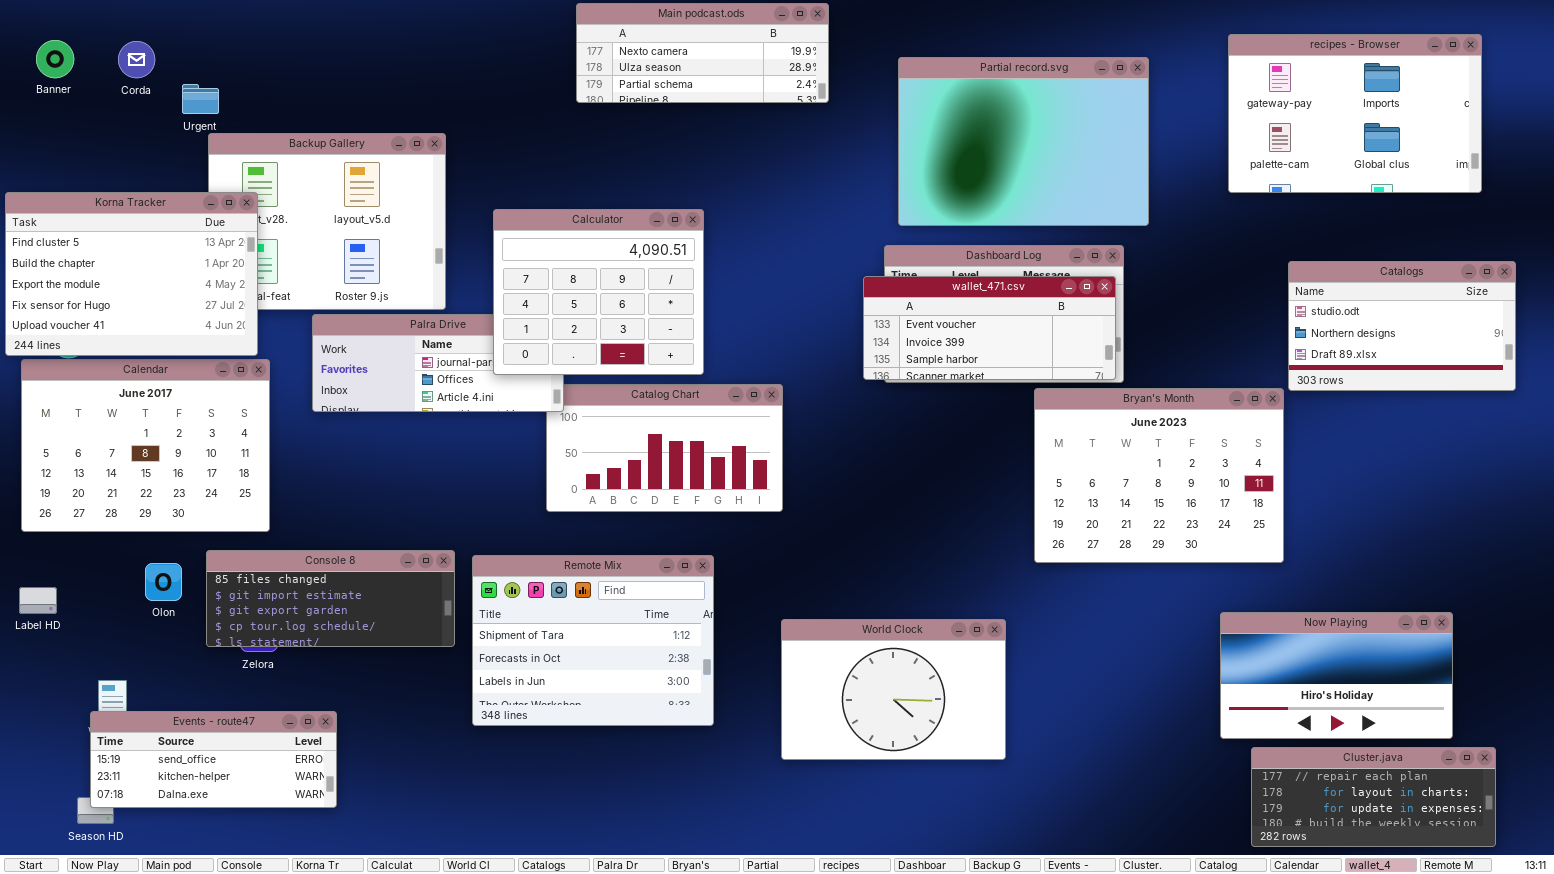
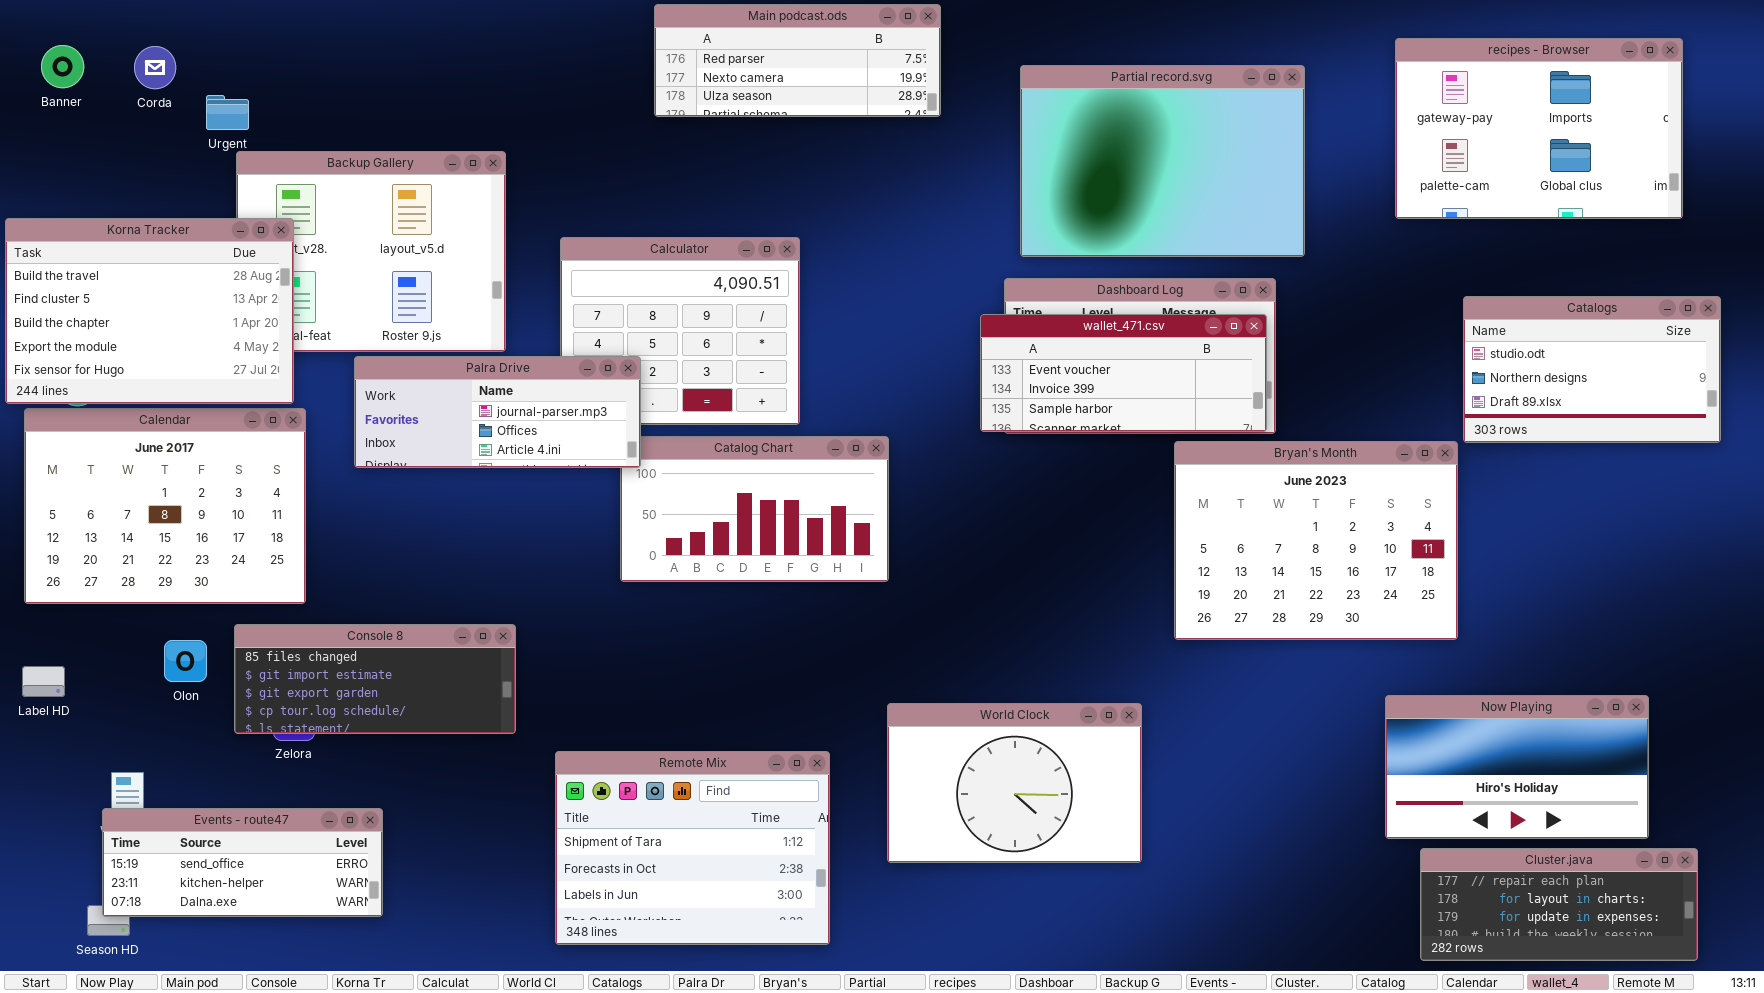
Main podcast.ods: [576,3,829,103] -> [654,4,941,117], scrolled up 1 row
Korna Tracker: [5,192,258,356] -> [5,218,294,404], scrolled up 1 row
Palra Drive: [312,314,564,412] -> [354,356,641,468], raised
Remote Mix: [472,555,714,726] -> [555,751,830,945], moved

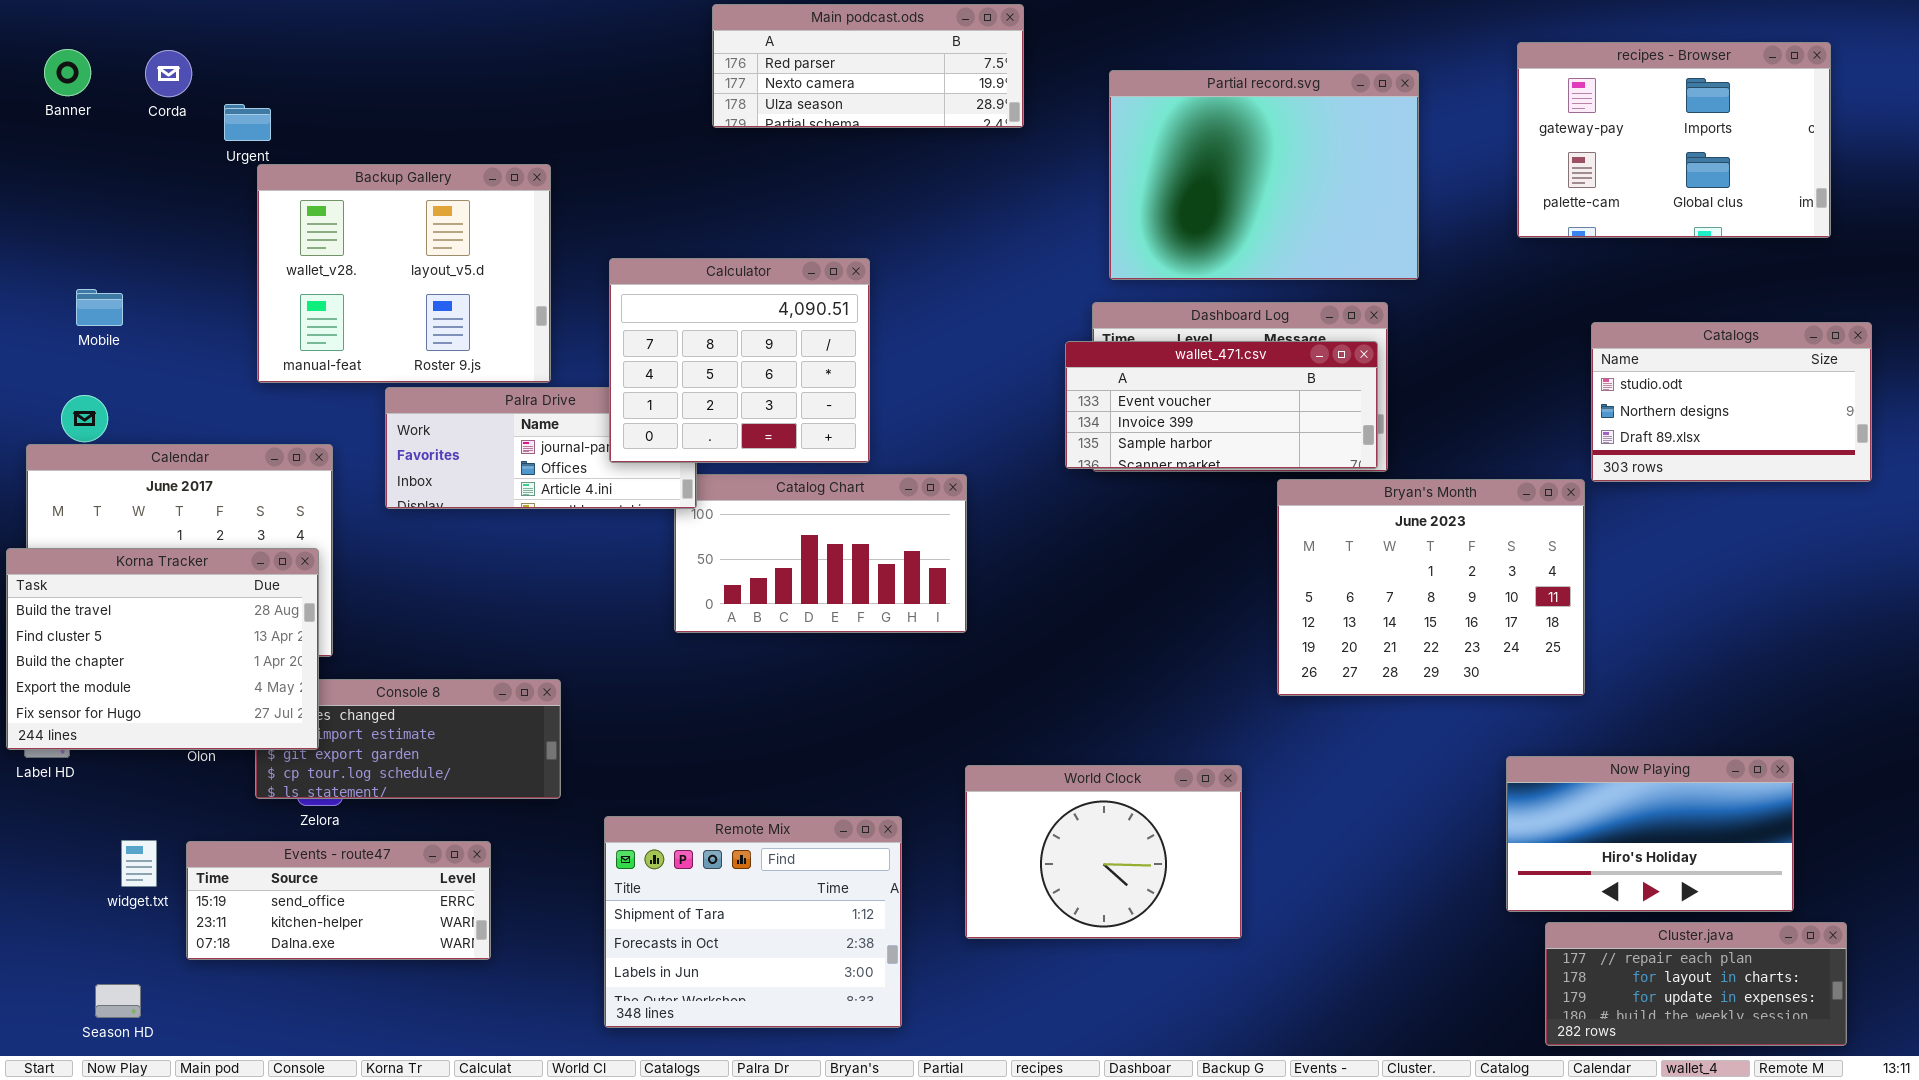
Korna Tracker: [5,218,294,404] -> [6,548,319,750], moved
Calculator: [560,237,800,425] -> [609,258,870,463], raised
Events - route47: [102,808,383,917] -> [186,841,491,960], moved

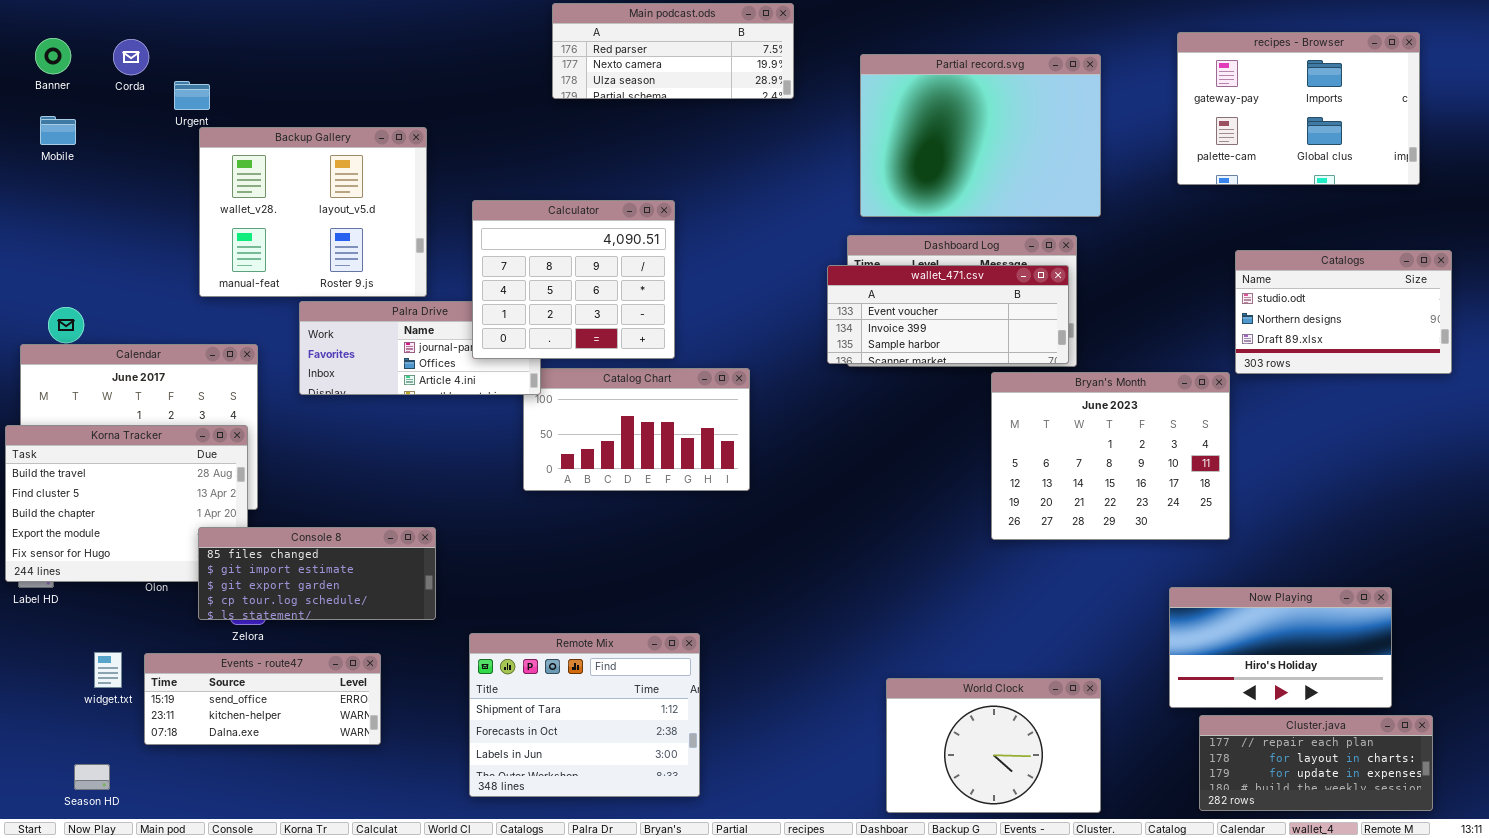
Mobile: [76,289,123,326] -> [40,116,76,145], moved
Console 8: [255,679,561,799] -> [198,527,436,620], raised
World Clock: [965,765,1242,939] -> [886,678,1101,813], moved

